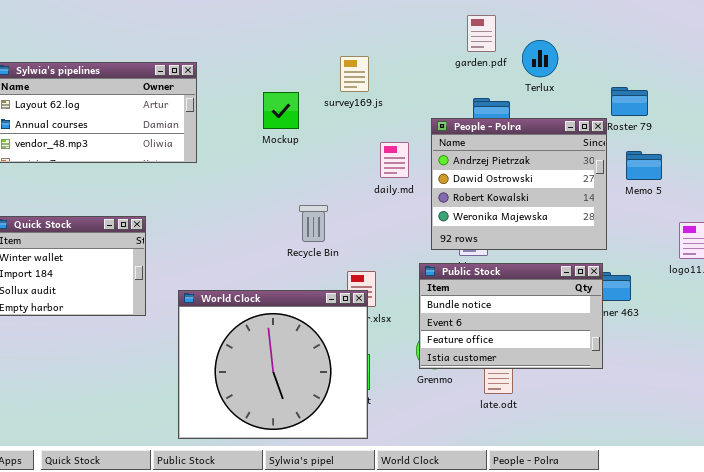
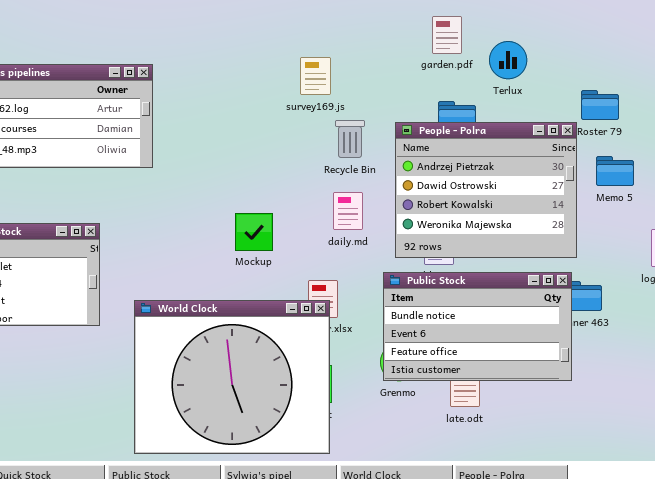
Mockup: [263,92,299,129] -> [235,213,273,251], moved
daily.md: [380,142,409,178] -> [333,192,363,230], moved
Recycle Bin: [299,205,328,242] -> [335,120,365,158], moved

